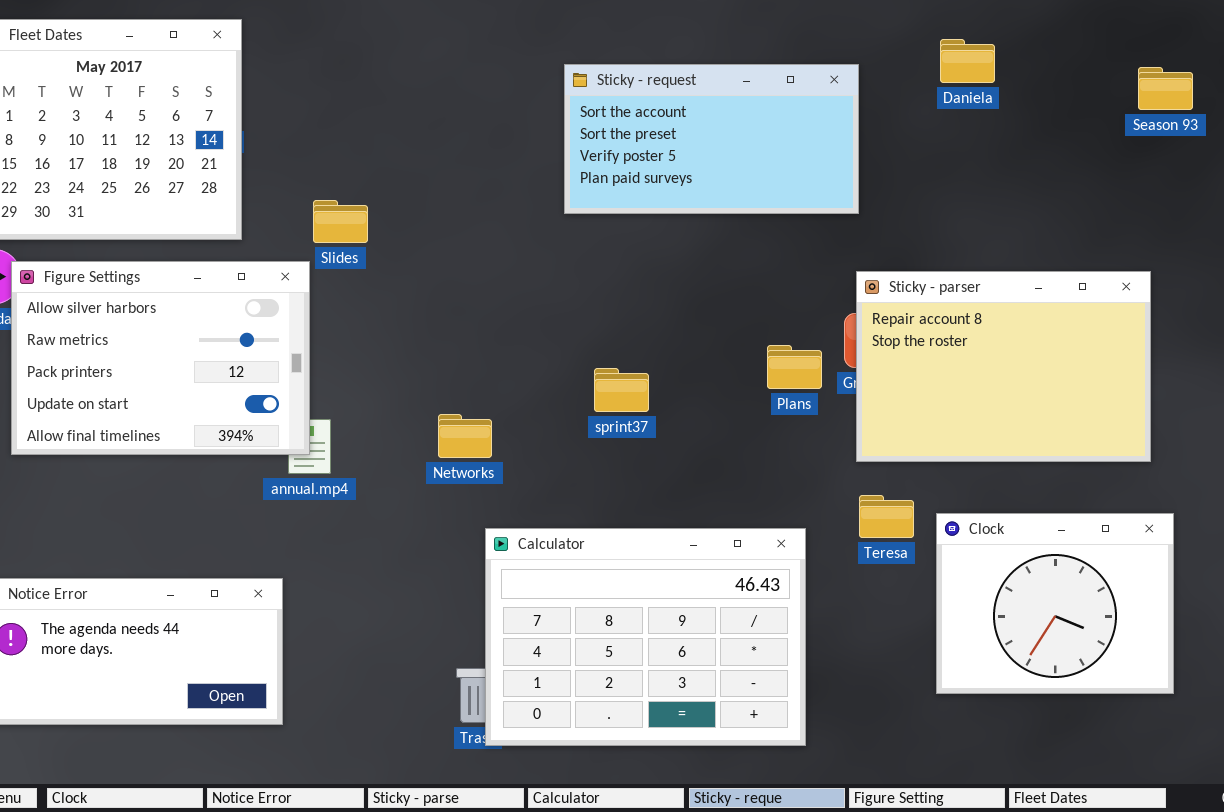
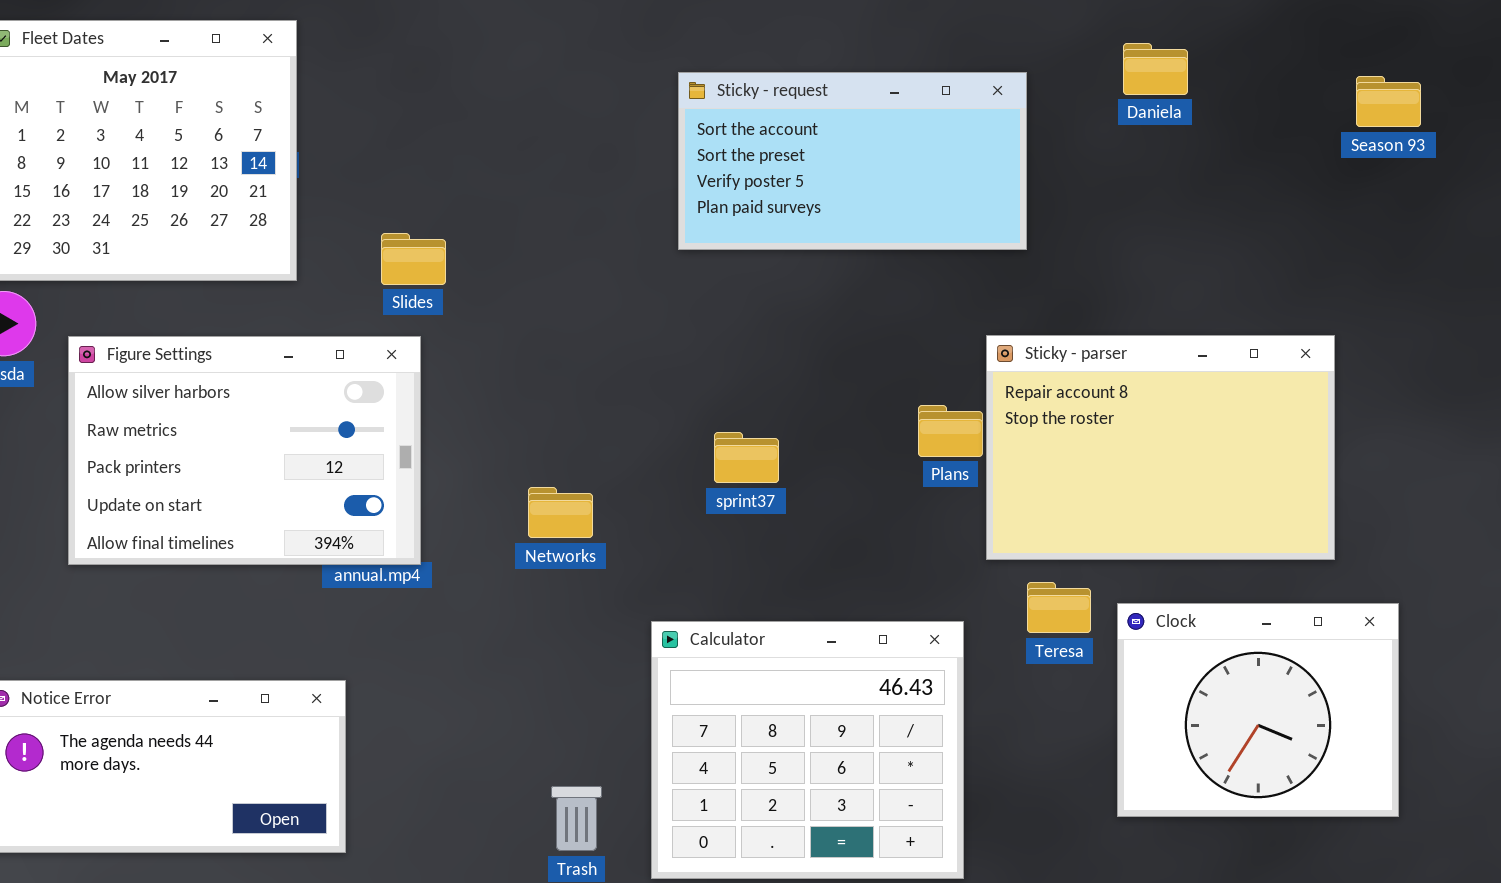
Figure Settings: [11,261,310,455] -> [68,336,421,565], moved
Sticky - parser: [856,271,1151,462] -> [986,335,1335,560], moved
Calculator: [485,528,806,746] -> [651,621,964,879], resized

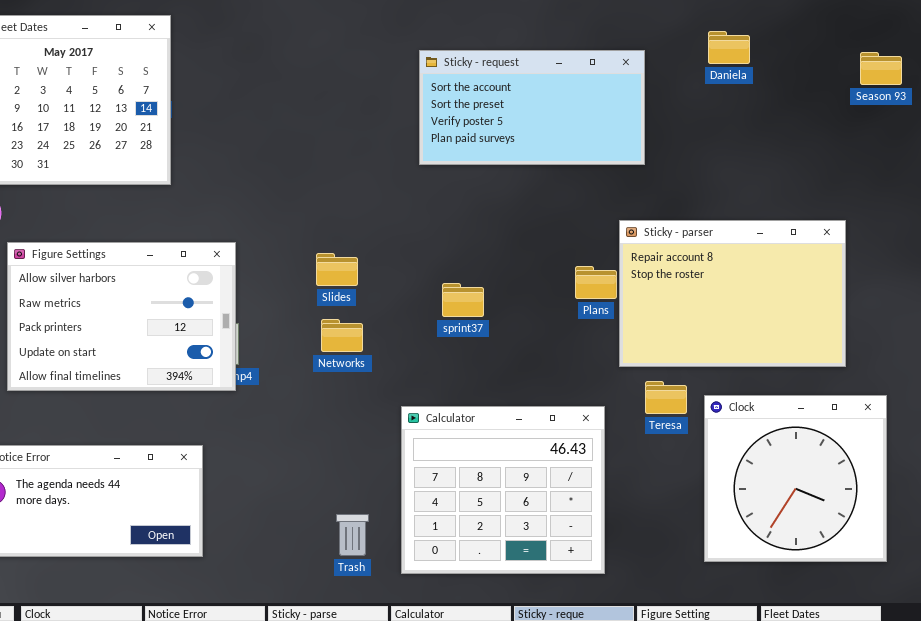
Slides: [381,233,446,285] -> [316,253,358,286], moved
Figure Settings: [68,336,421,565] -> [7,242,236,391], moved
Clock: [1117,603,1399,817] -> [704,395,887,562], resized

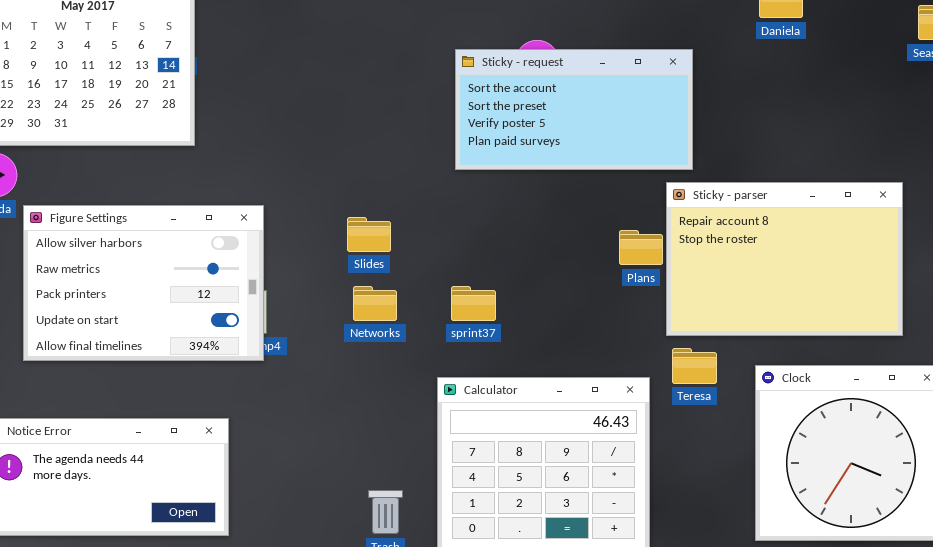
Sticky - request: [419,50,645,165] -> [455,49,693,170], moved
sprint37: [442,283,484,317] -> [451,286,496,321], moved
Teresa: [645,381,687,414] -> [672,348,717,384], moved

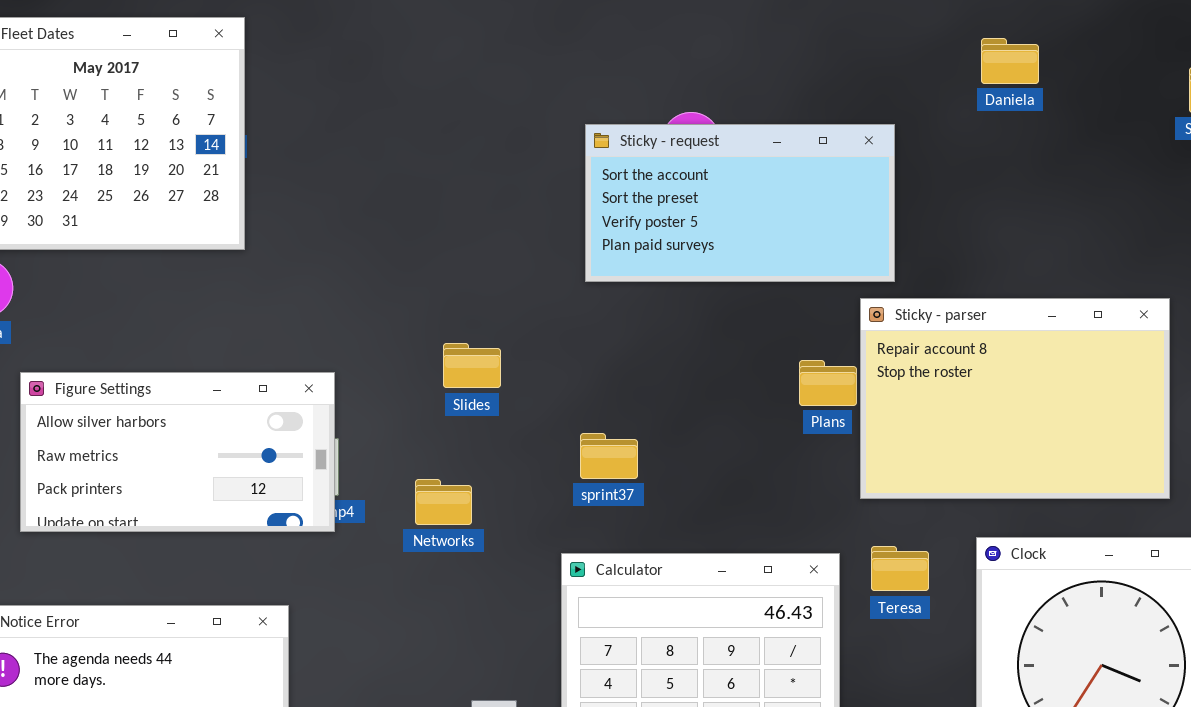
Figure Settings: [23,205,264,361] -> [20,372,335,532], resized
Networks: [353,286,397,321] -> [415,479,472,525], moved
Teresa: [672,348,717,384] -> [871,546,929,591], moved

